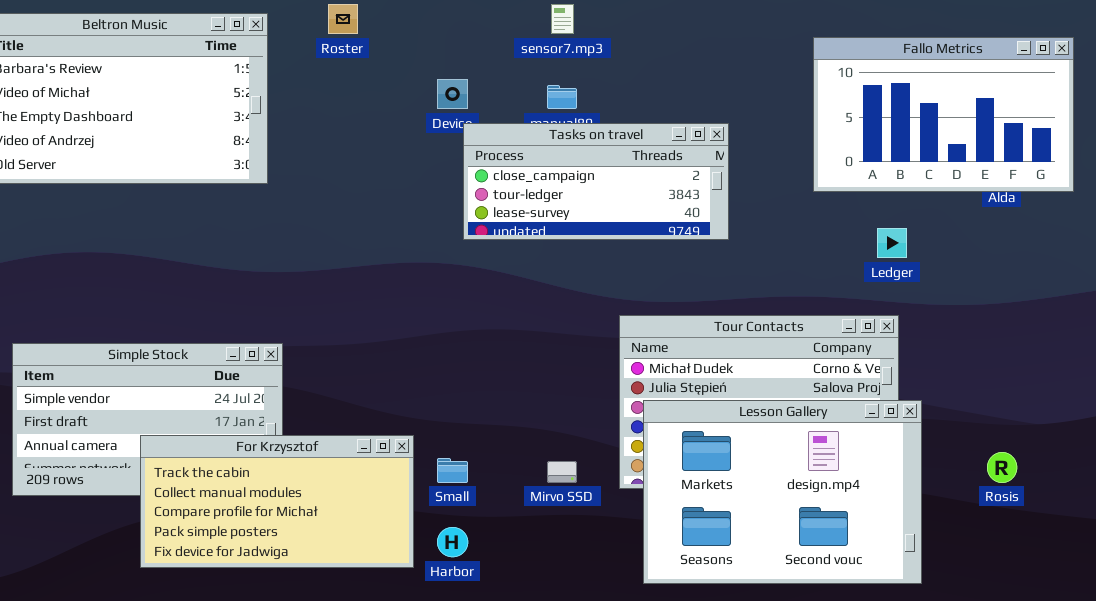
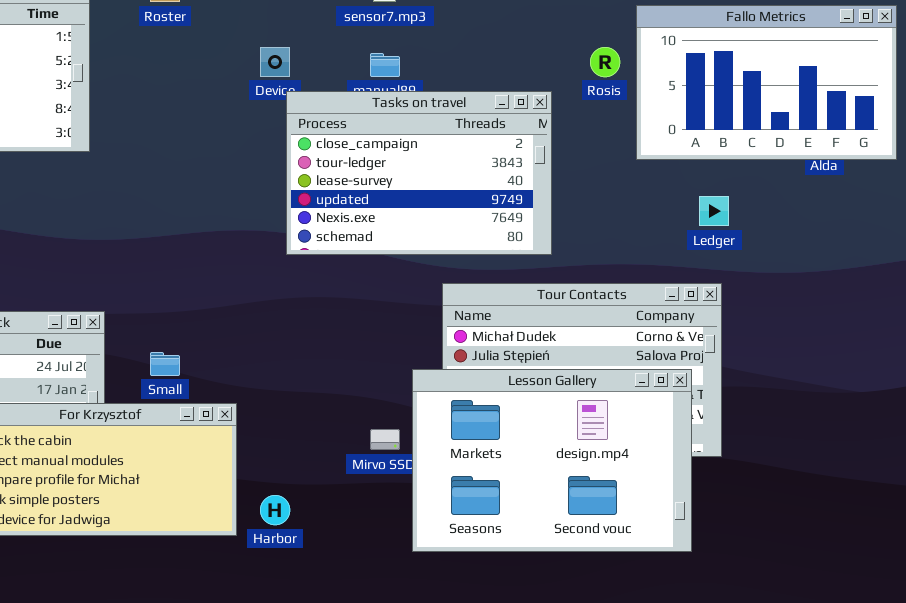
Tasks on travel: [463,123,729,240] -> [286,91,552,255], resized
Lesson Gallery: [643,400,922,584] -> [412,369,692,552], moved
Rosis: [987,452,1017,483] -> [590,47,620,77], moved
Small: [437,458,468,483] -> [150,352,180,376], moved

